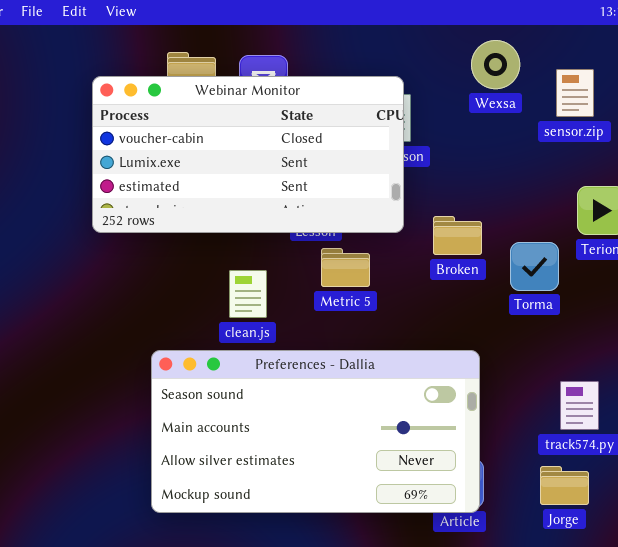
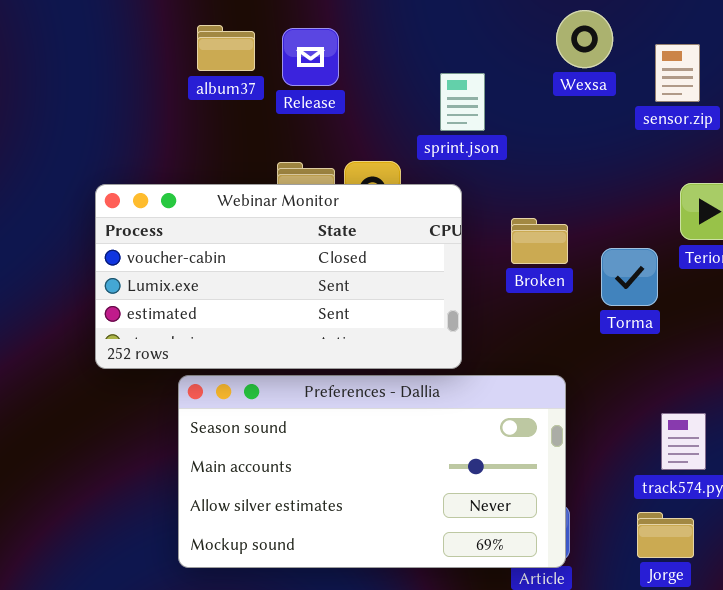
Webinar Monitor: [92,76,404,233] -> [95,184,462,369], moved

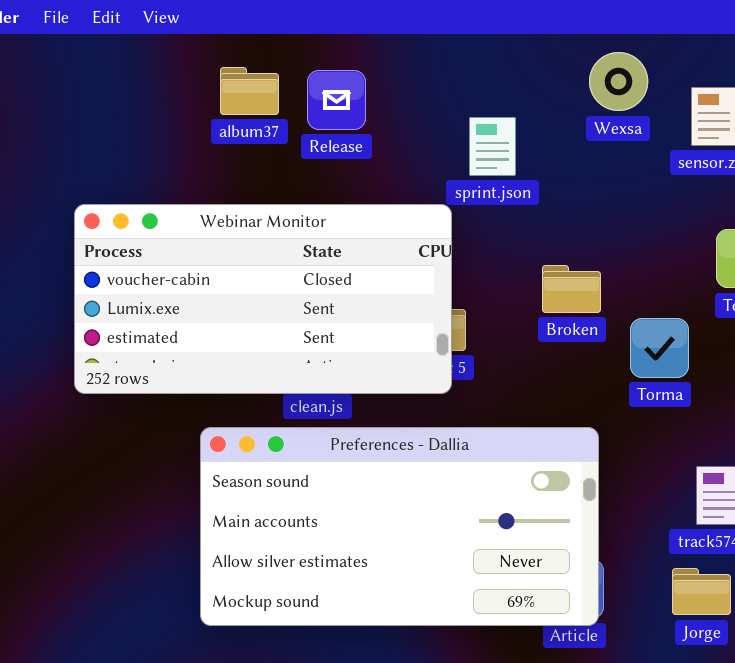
Webinar Monitor: [95,184,462,369] -> [74,204,452,394], moved
Torma: [601,248,658,306] -> [630,318,689,378], moved

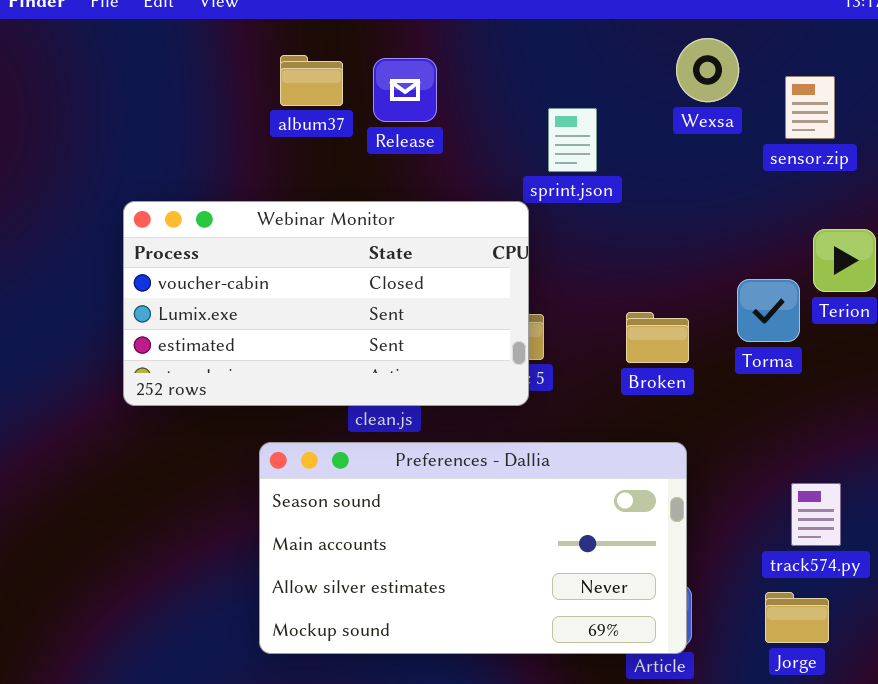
Broken: [542,265,601,313] -> [626,312,689,363], moved
Torma: [630,318,689,378] -> [737,279,800,342], moved

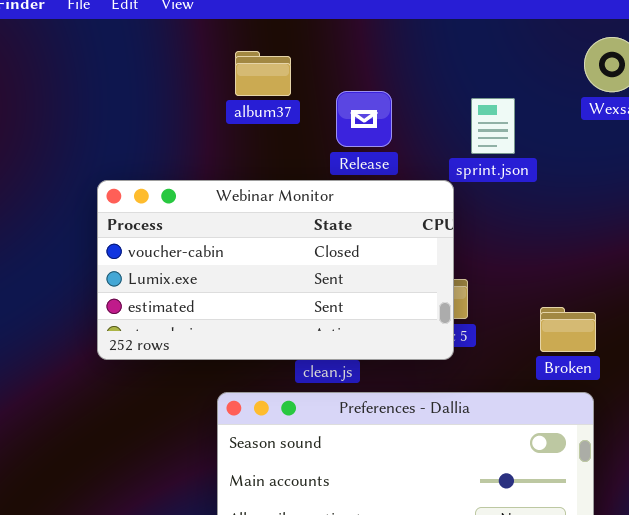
Release: [373,58,437,122] -> [336,91,392,147], moved
Broken: [626,312,689,363] -> [540,307,596,352], moved

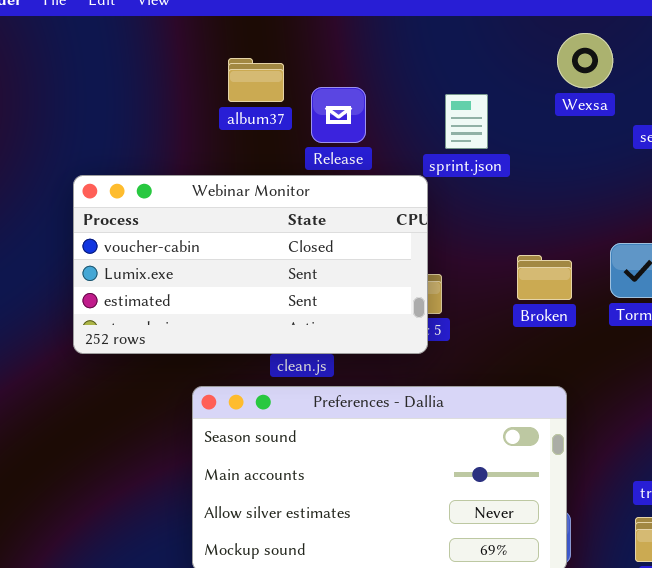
album37: [235,51,291,96] -> [228,58,284,102], moved
Broken: [540,307,596,352] -> [517,255,572,300], moved

